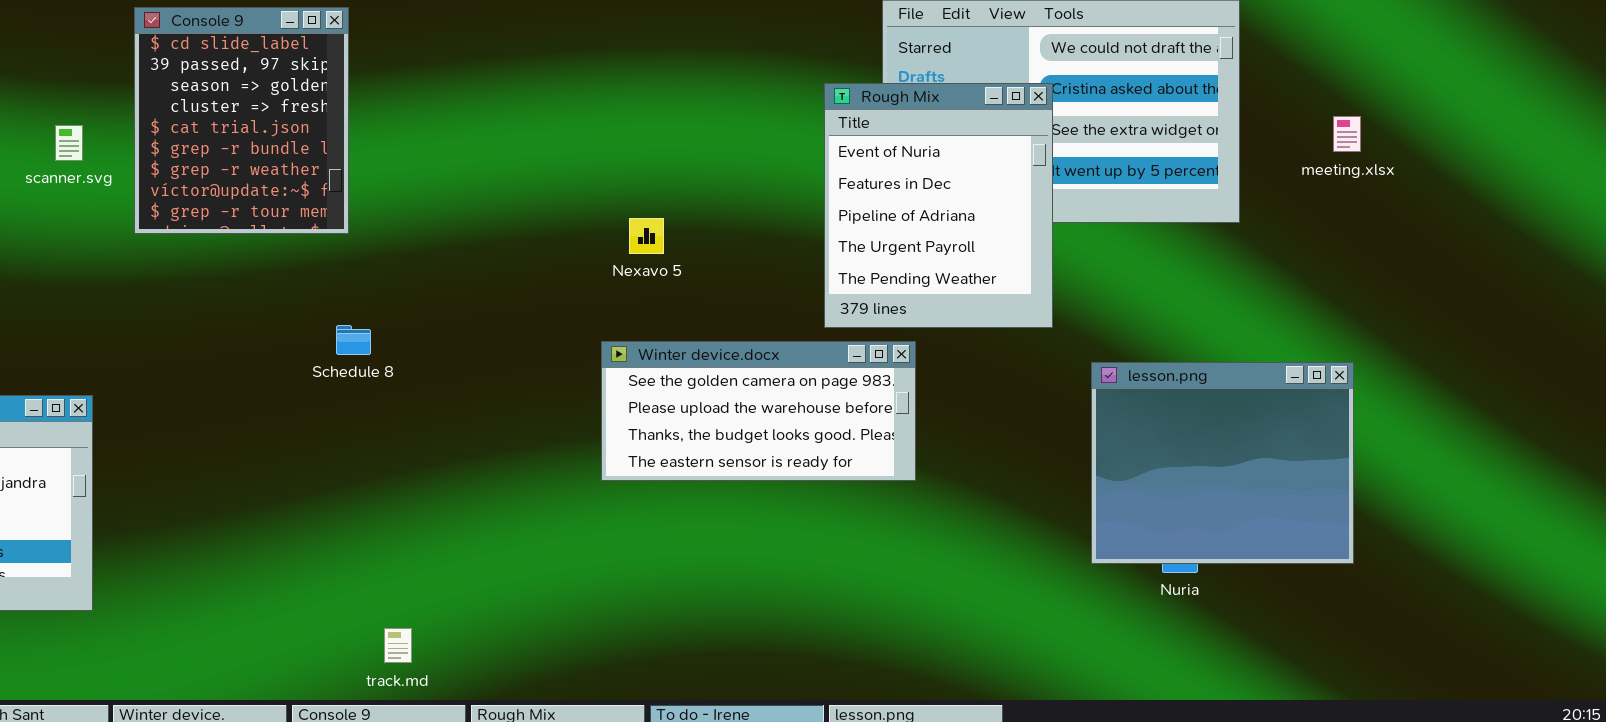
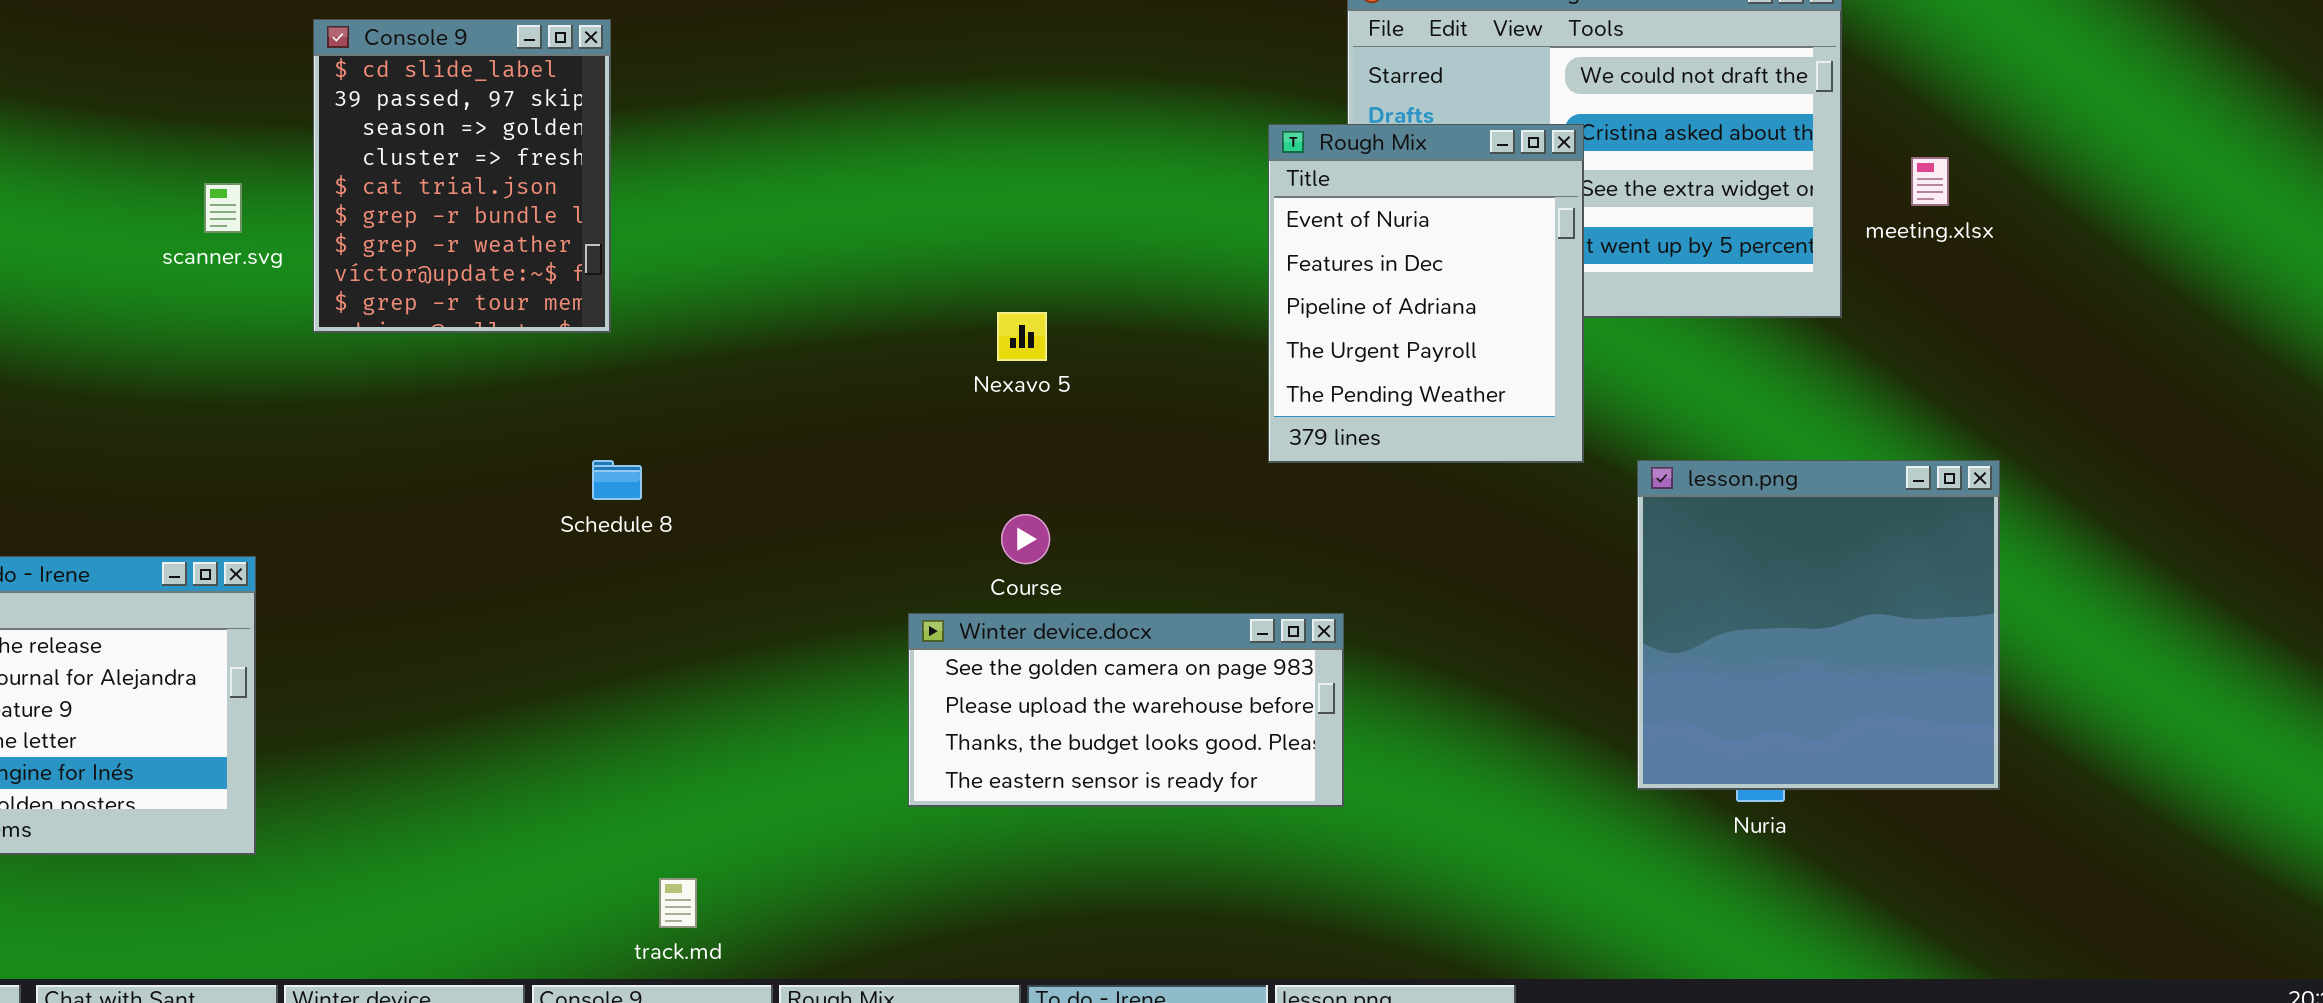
meeting.xlsx: [1333,116,1361,152] -> [1911,157,1949,206], moved
Winter device.docx: [601,341,916,481] -> [908,613,1344,807], moved
lesson.png: [1091,362,1354,564] -> [1637,460,2000,790], resized

